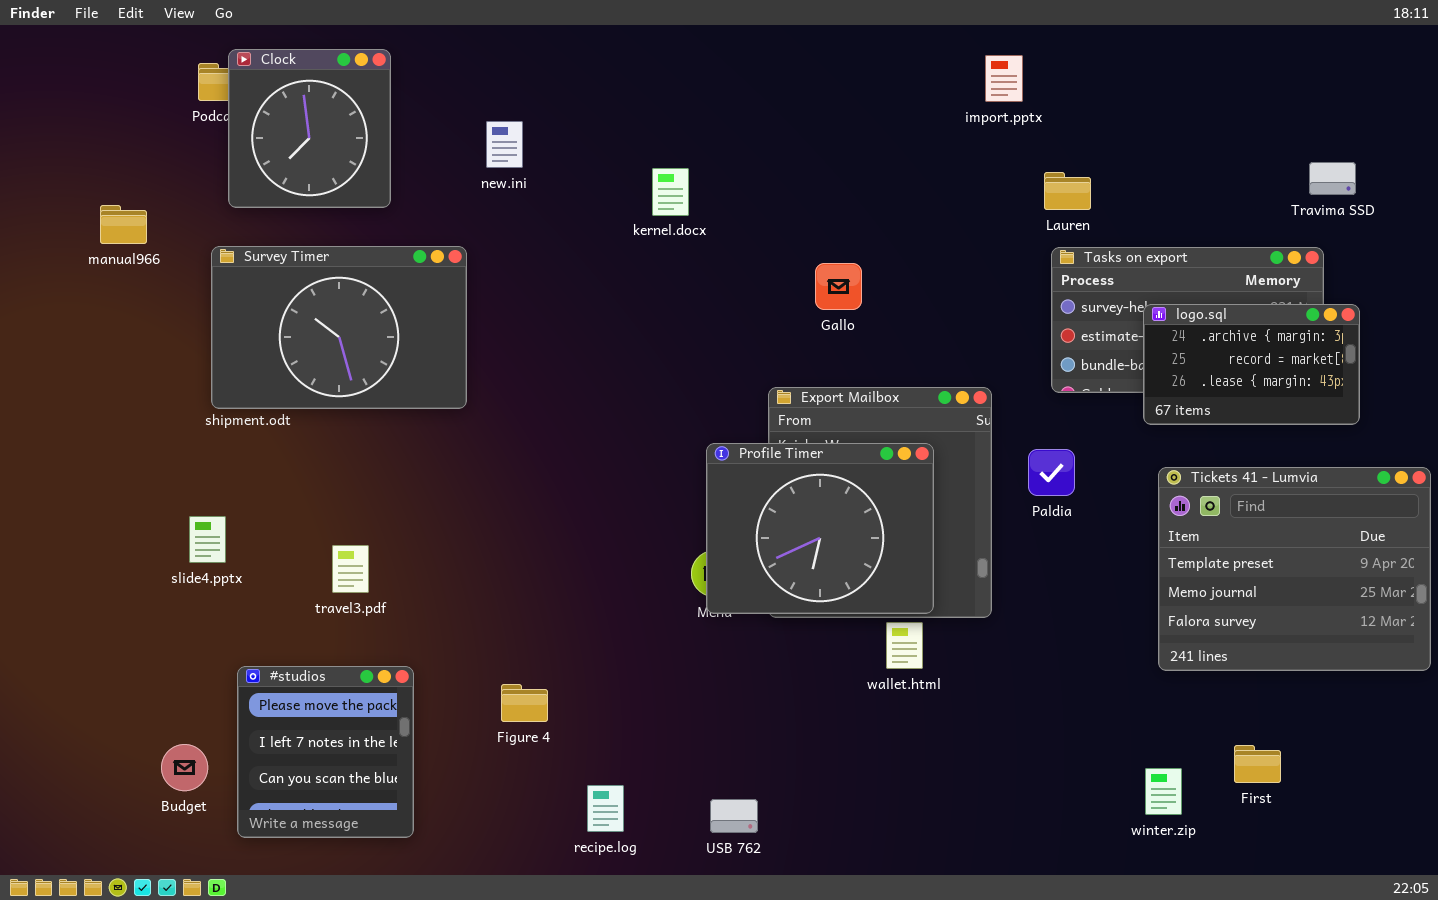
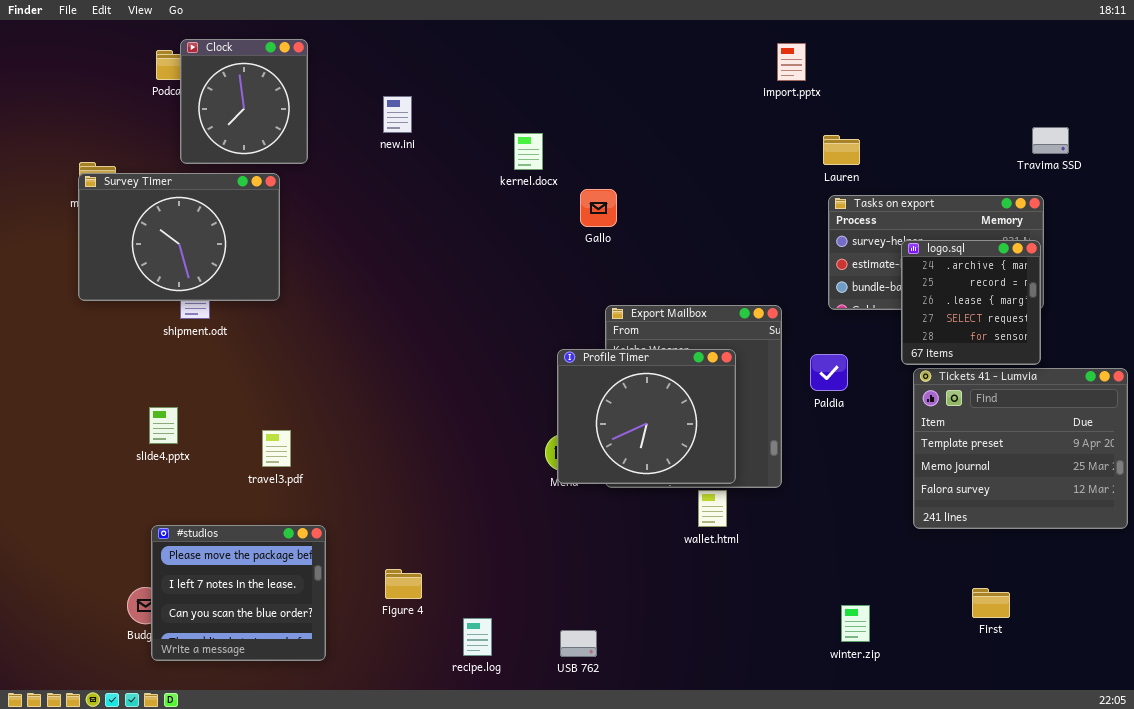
Survey Timer: [211,246,467,409] -> [78,173,280,301], moved
Gallo: [815,263,862,310] -> [580,189,617,227], moved
logo.sql: [1143,304,1360,425] -> [901,240,1041,365], resized
#studios: [237,666,414,838] -> [151,525,326,661], resized
Figure 4: [501,684,548,722] -> [385,569,422,599], moved
winter.zip: [1145,768,1182,815] -> [841,605,870,642], moved

